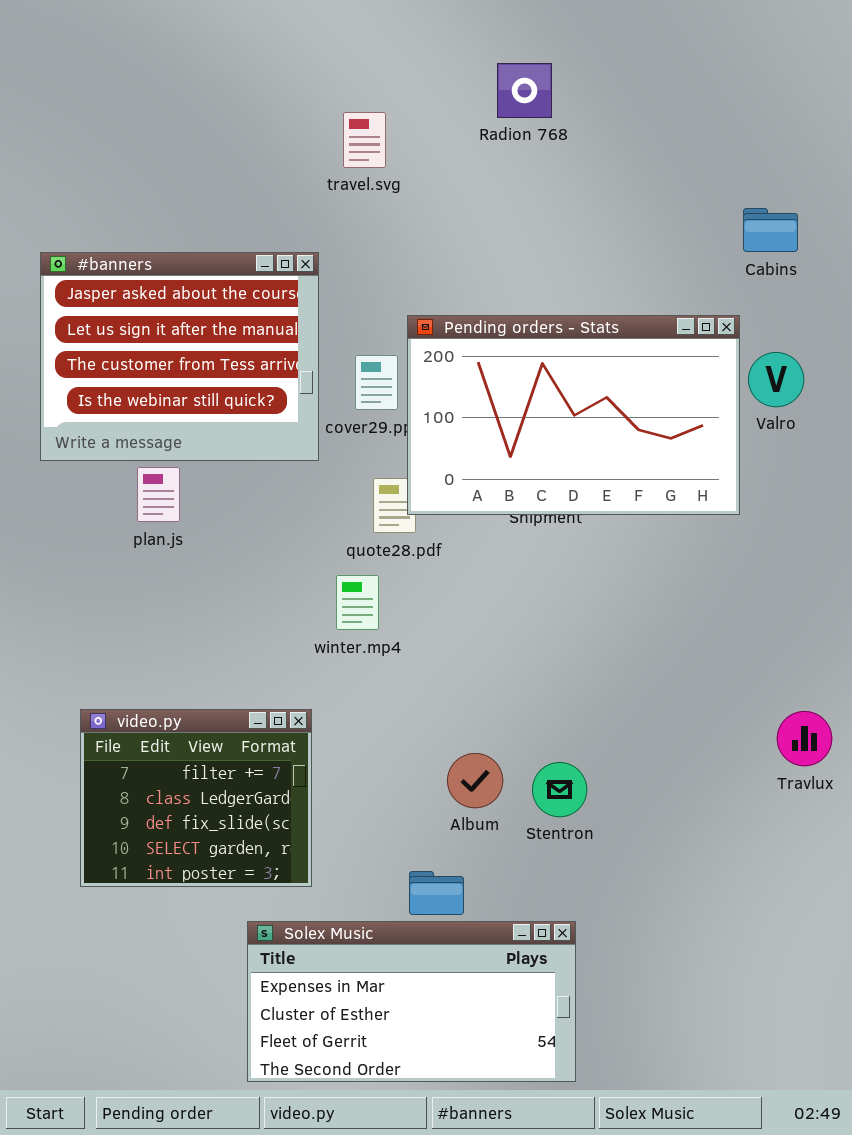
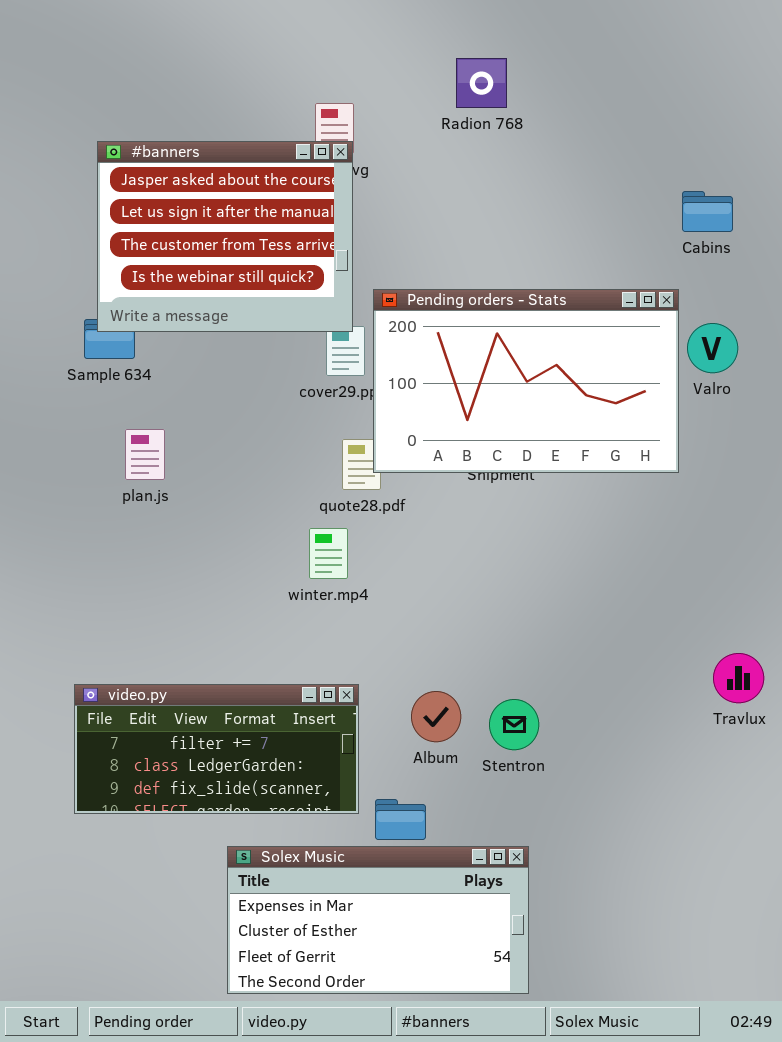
#banners: [40,252,319,461] -> [97,141,353,332], moved
video.py: [80,709,312,887] -> [74,684,359,814], resized

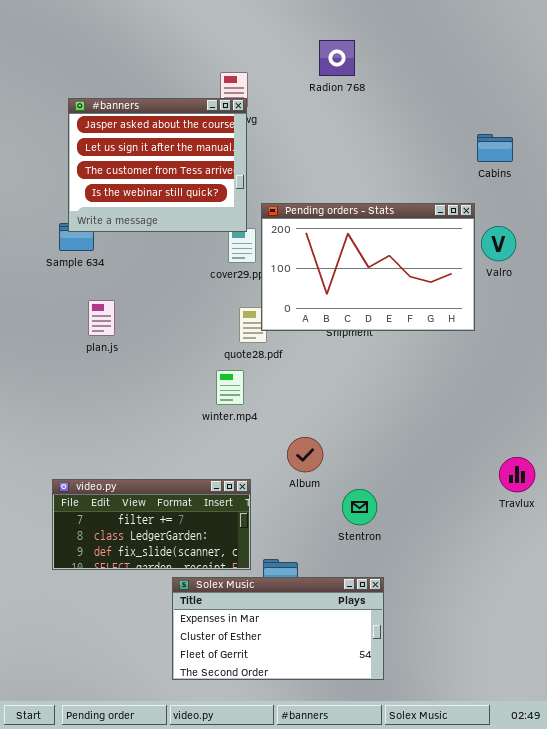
Album: [411,691,461,742] -> [287,437,323,472], moved
Solex Music: [227,846,529,994] -> [172,577,384,680], moved

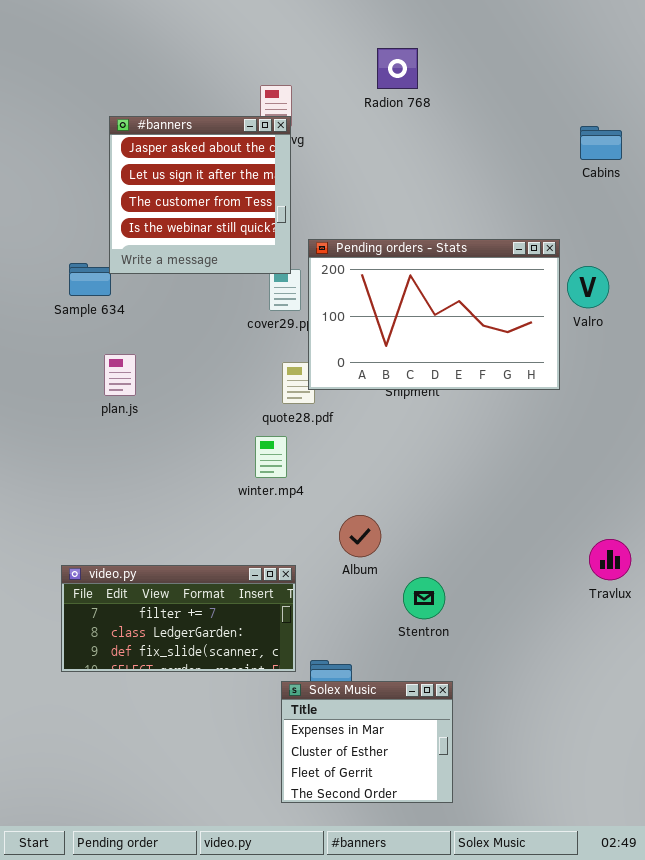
#banners: [68,98,247,232] -> [109,116,291,274], resized
Cabins: [477,134,513,162] -> [580,126,622,160], moved
Solex Music: [172,577,384,680] -> [281,681,453,803], resized

